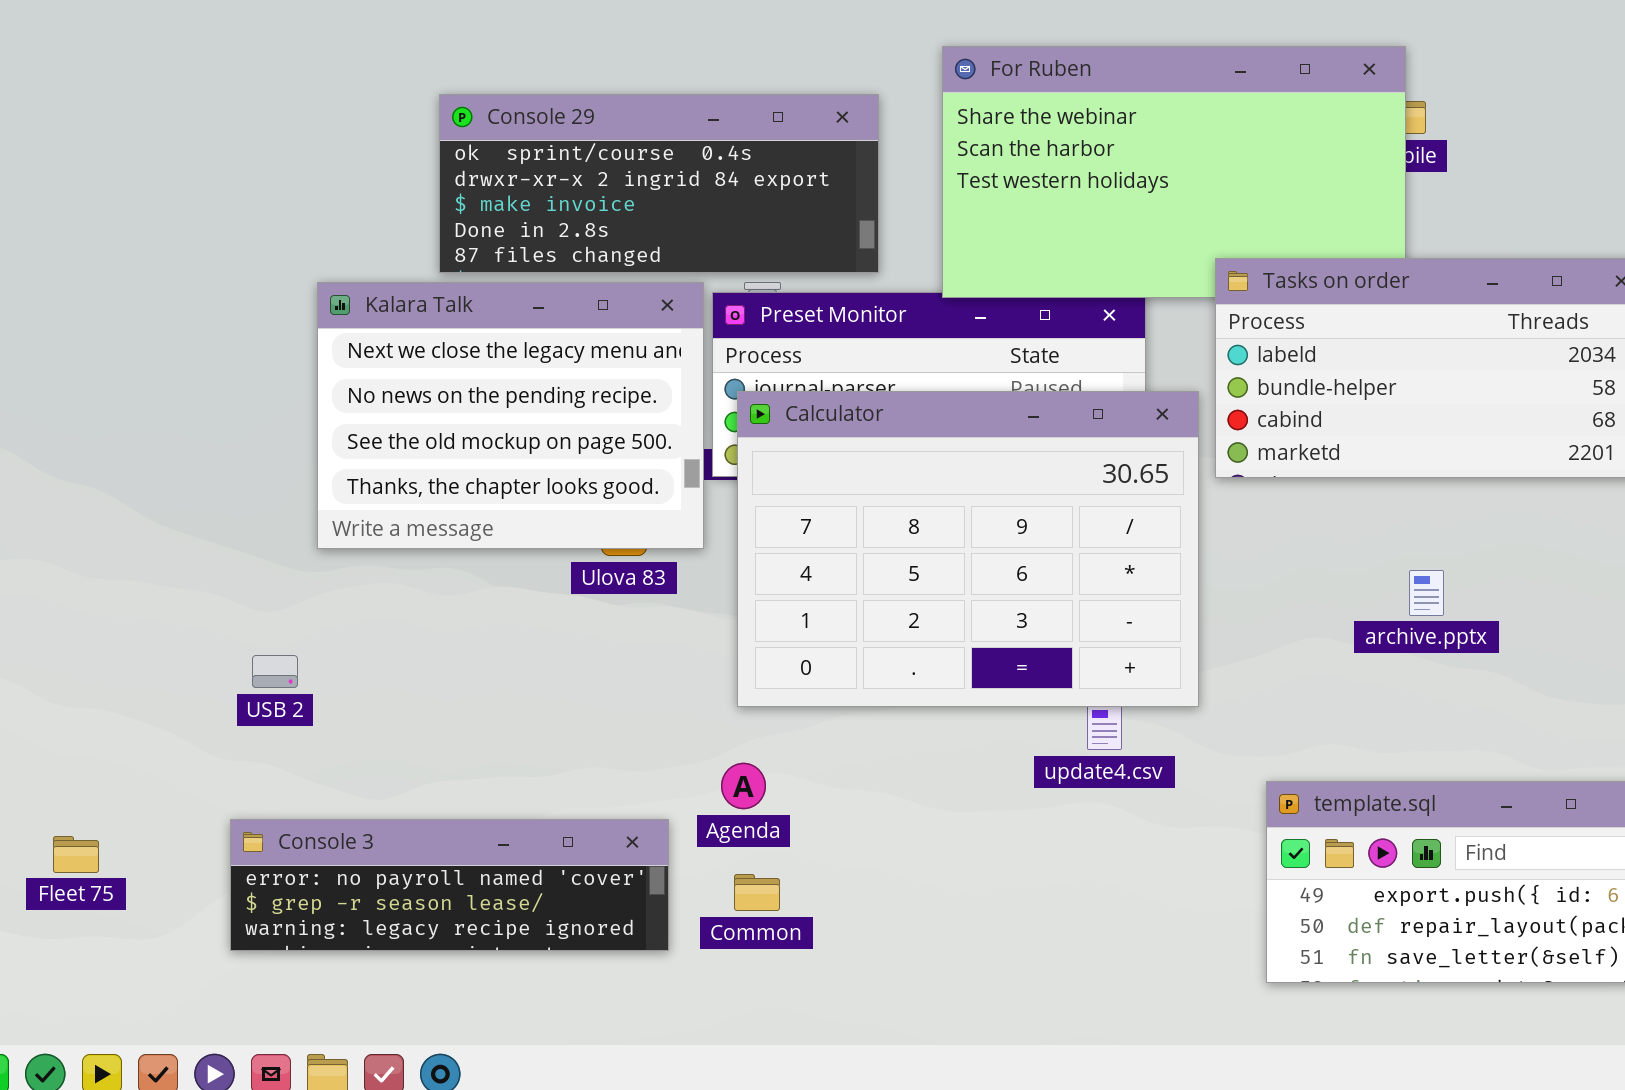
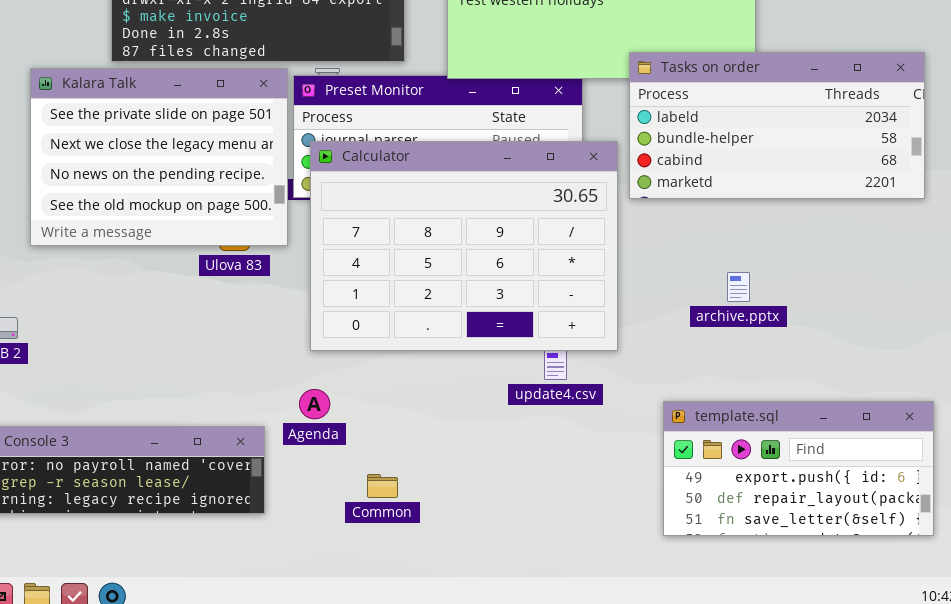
Kalara Talk: [317,282,704,549] -> [30,68,288,246], scrolled up 1 row
archive.pptx: [1409,570,1444,616] -> [727,272,750,302], moved
Common: [734,874,780,911] -> [367,474,398,498], moved

